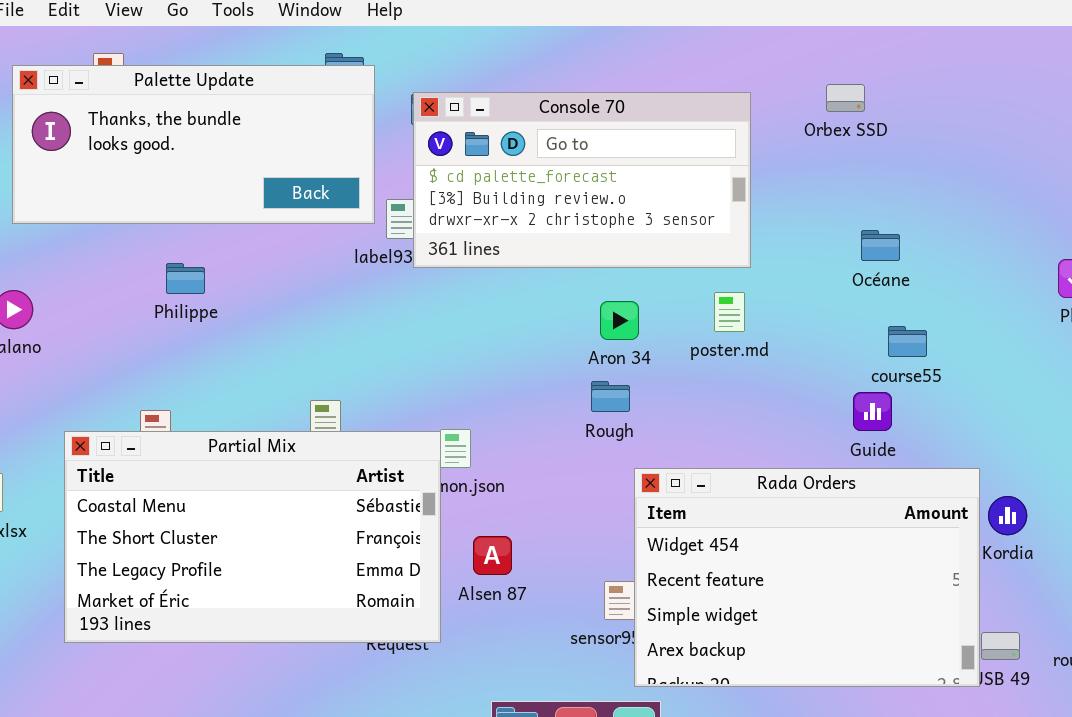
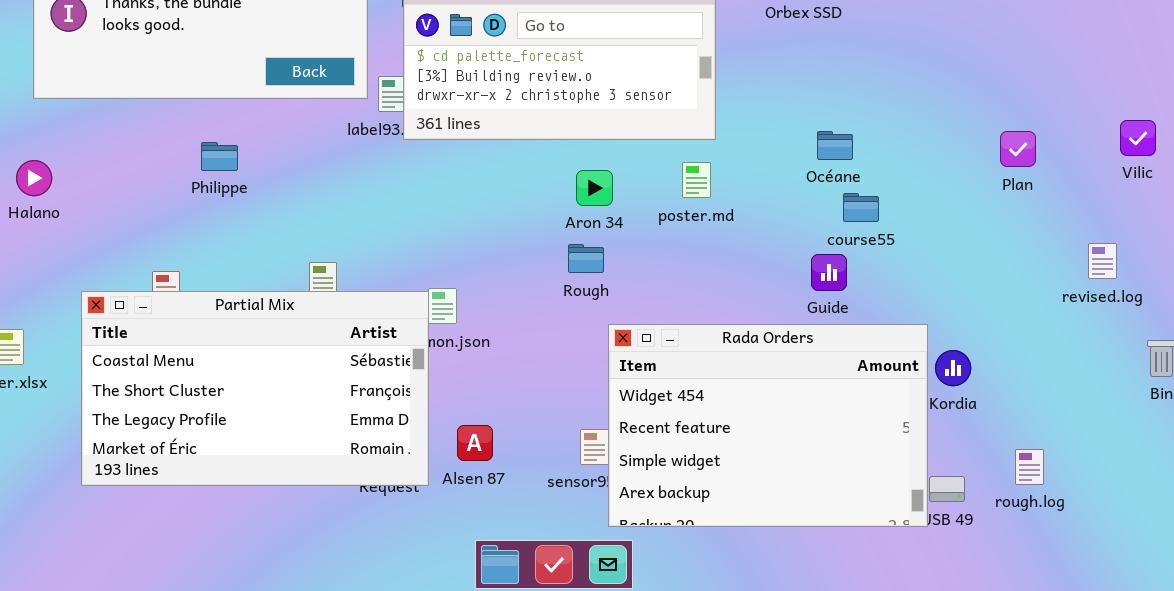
Océane: [861,230,900,261] -> [817,131,853,160], moved
Philippe: [166,263,205,294] -> [201,142,238,171], moved
Alsen 87: [473,536,512,575] -> [457,425,493,461], moved

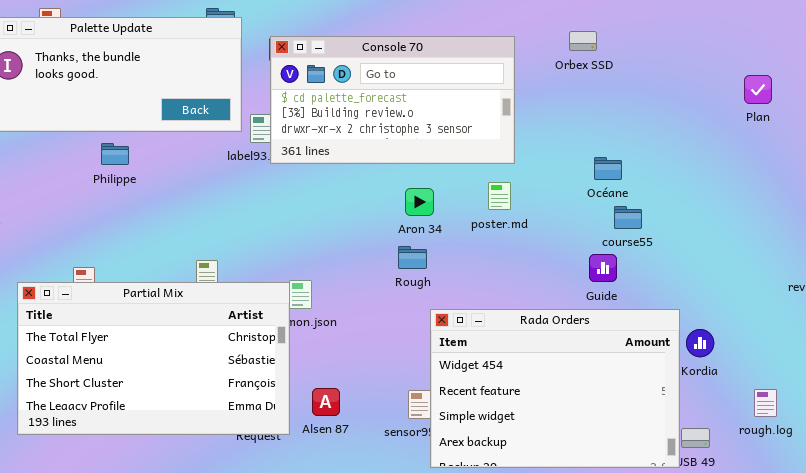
Plan: [1000,131,1036,167] -> [744,75,772,104], moved
Philippe: [201,142,238,171] -> [101,143,129,165], moved
Partial Mix: [81,291,429,486] -> [17,282,290,435], scrolled up 1 row
rough.log: [1015,449,1044,485] -> [754,389,777,417], moved

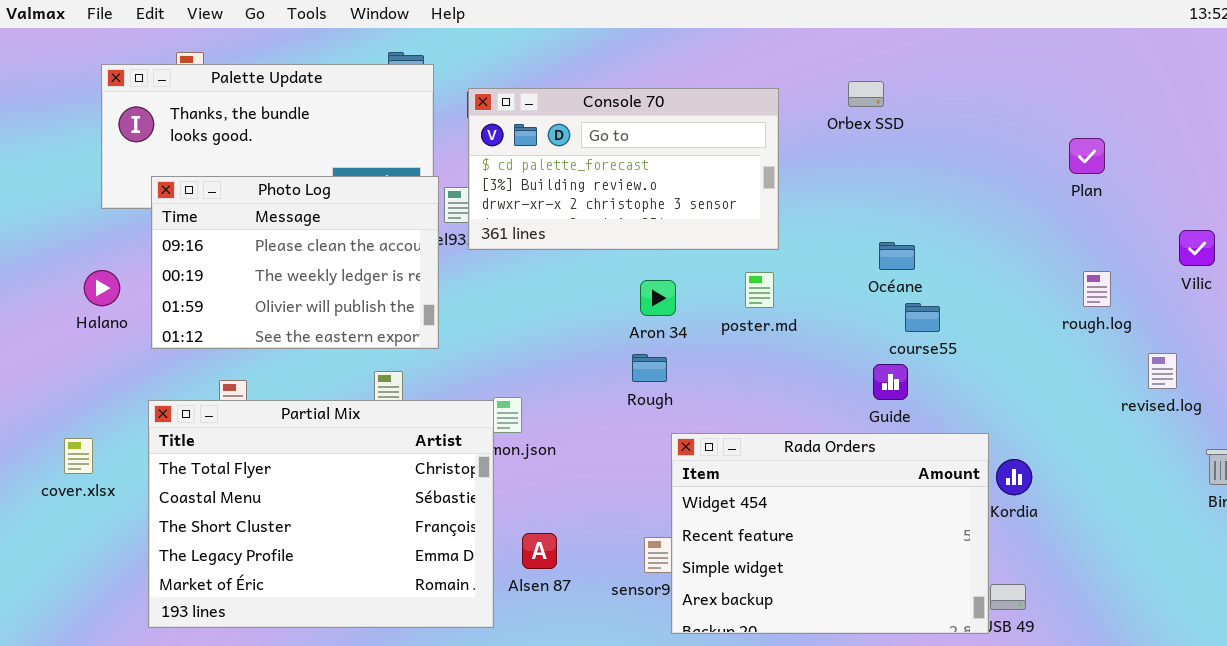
Photo Log: none -> [151,176,439,349], opened
Partial Mix: [17,282,290,435] -> [148,400,494,628], resized
rough.log: [754,389,777,417] -> [1083,271,1111,307], moved

